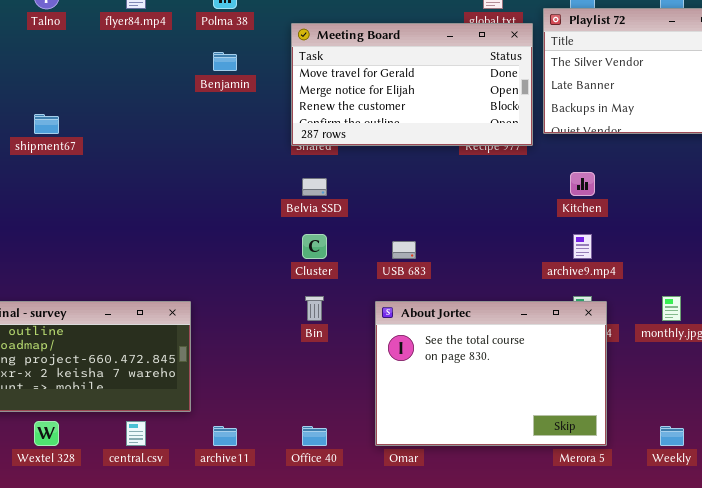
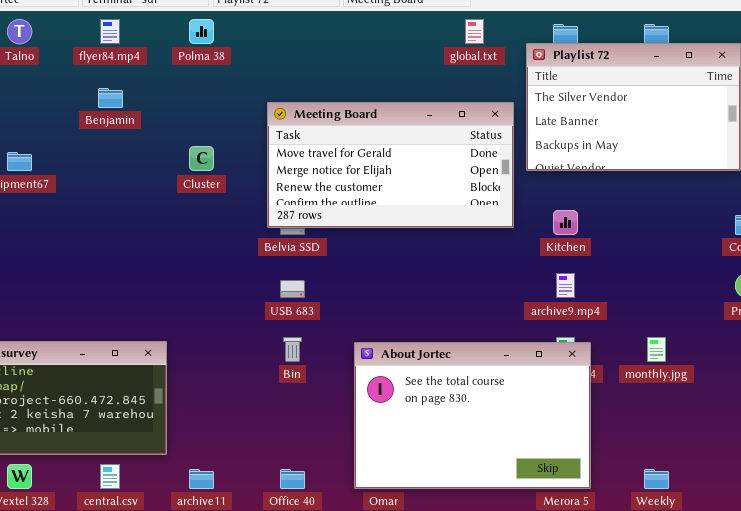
Meeting Board: [291,23,533,146] -> [267,102,514,228], moved
Benjamin: [213,52,237,71] -> [98,88,123,108], moved
Cluster: [302,234,327,259] -> [189,146,214,171], moved
USB 683: [392,241,416,259] -> [280,280,305,298], moved

